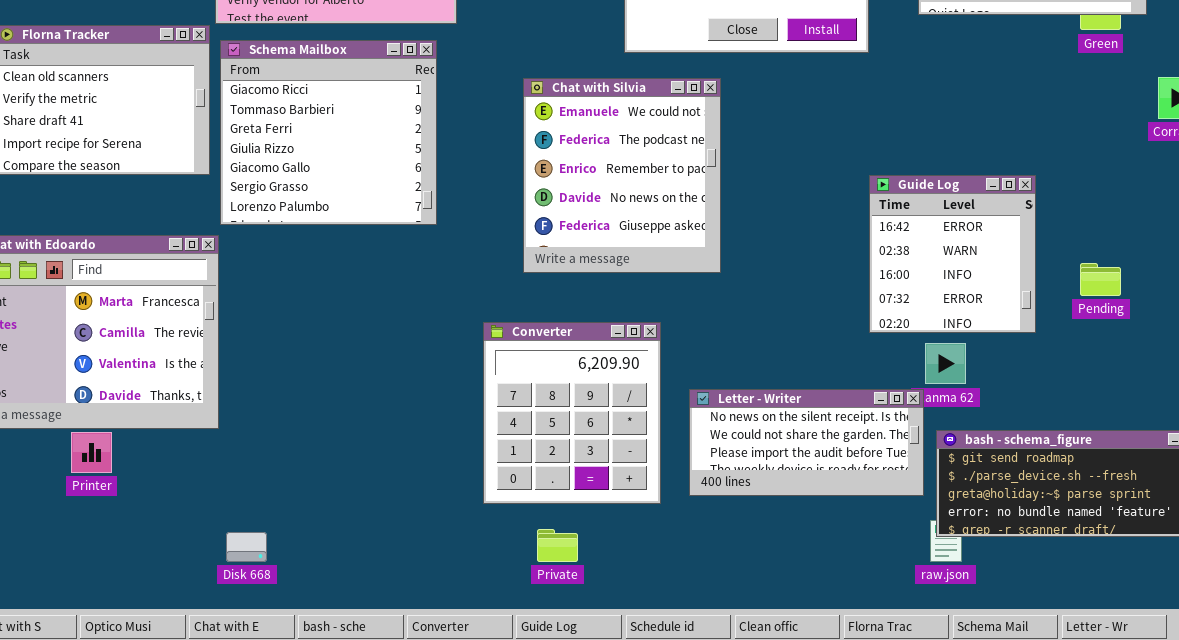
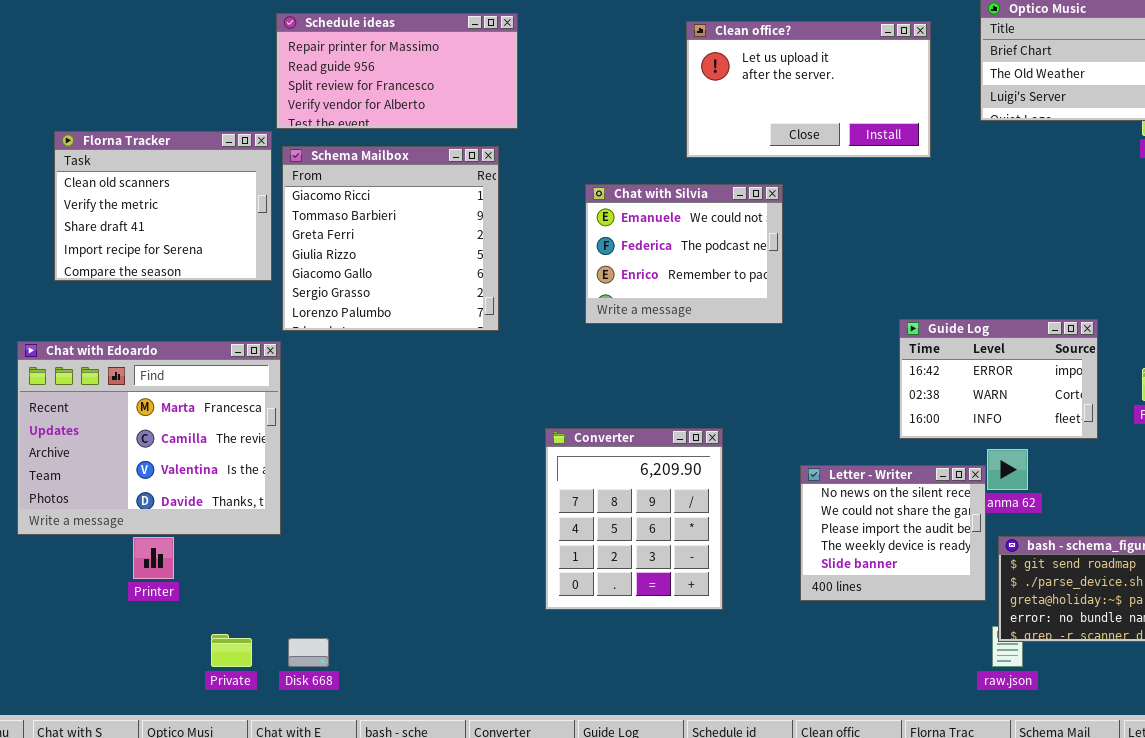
Chat with Silvia: [523,78,721,273] -> [585,184,783,324], resized
Guide Log: [869,175,1036,333] -> [899,319,1098,439], resized
Letter - Writer: [689,389,924,496] -> [800,465,986,601], resized
Private: [537,529,578,562] -> [211,634,252,667], moved

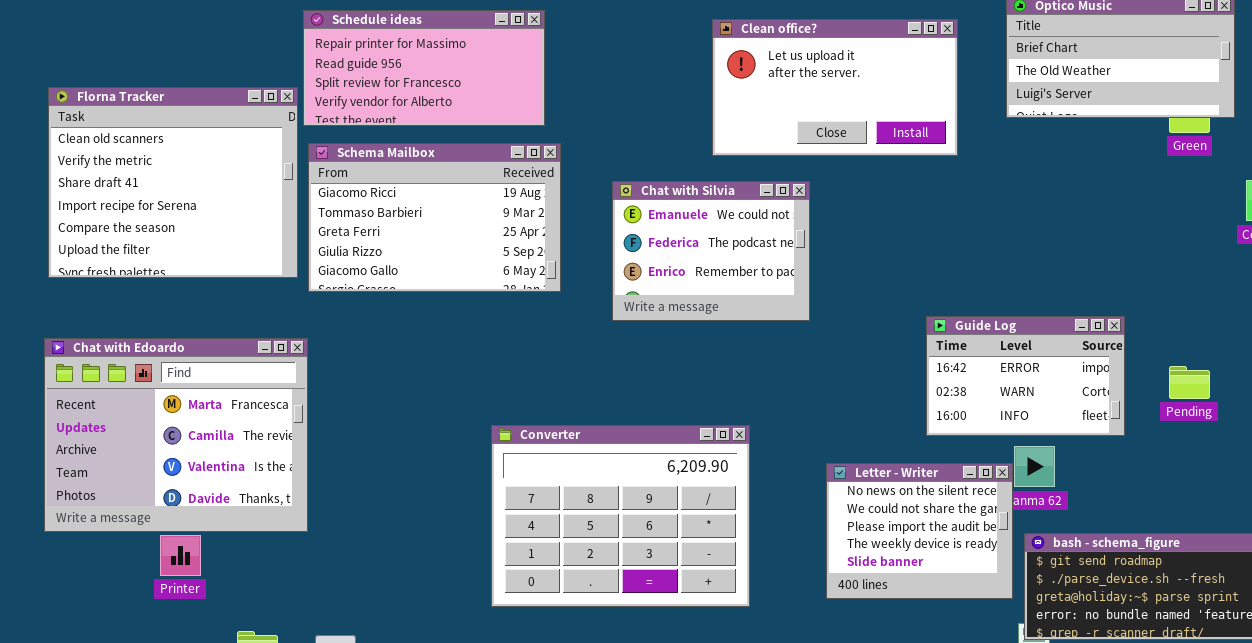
Florna Tracker: [54,131,272,281] -> [48,87,298,278], resized
Schema Mailbox: [282,146,499,331] -> [308,143,561,292], resized
Converter: [545,428,723,610] -> [491,425,750,607], resized

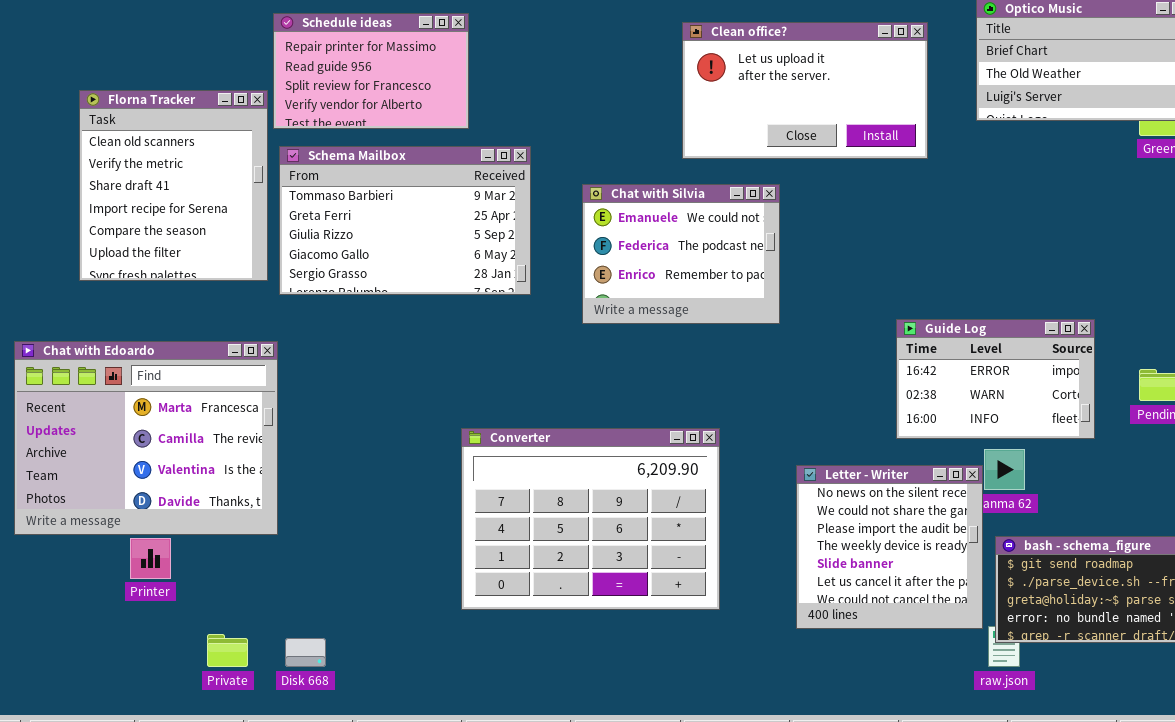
Schedule ideas: [303,10,545,126] -> [273,13,469,129], resized
Florna Tracker: [48,87,298,278] -> [79,90,268,281], resized
Schema Mailbox: [308,143,561,292] -> [279,146,531,295], scrolled down 1 row
Letter - Writer: [826,463,1013,599] -> [796,465,983,629], resized

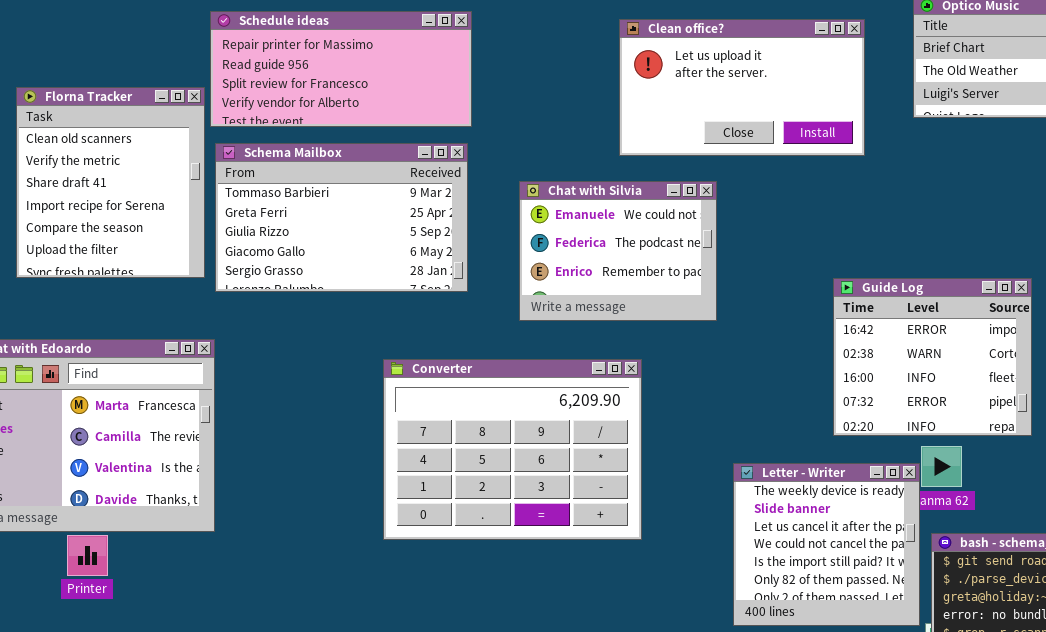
Schedule ideas: [273,13,469,129] -> [210,11,472,127], resized
Guide Log: [896,319,1095,439] -> [833,278,1032,436], resized
Converter: [461,428,720,610] -> [383,359,642,540], moved
Letter - Writer: [796,465,983,629] -> [733,463,920,626], scrolled down 3 rows

